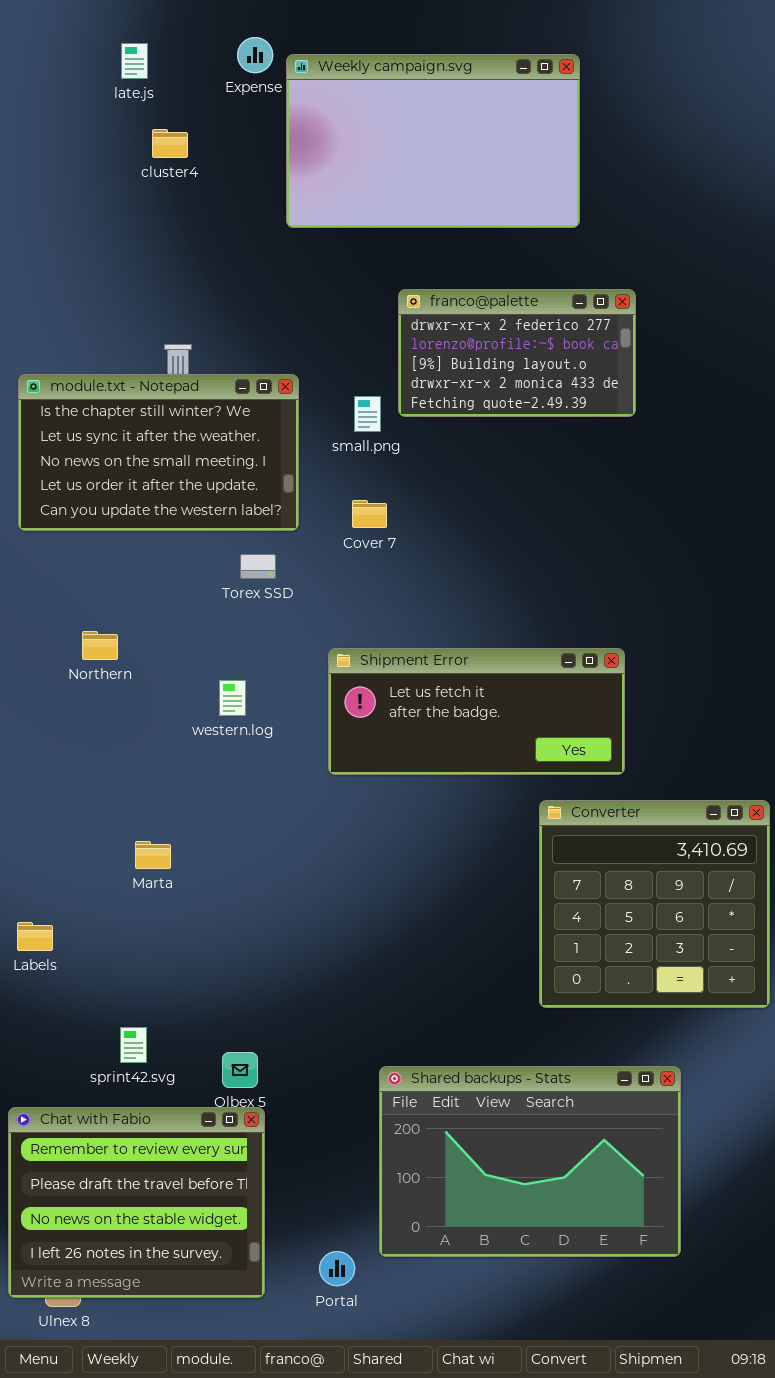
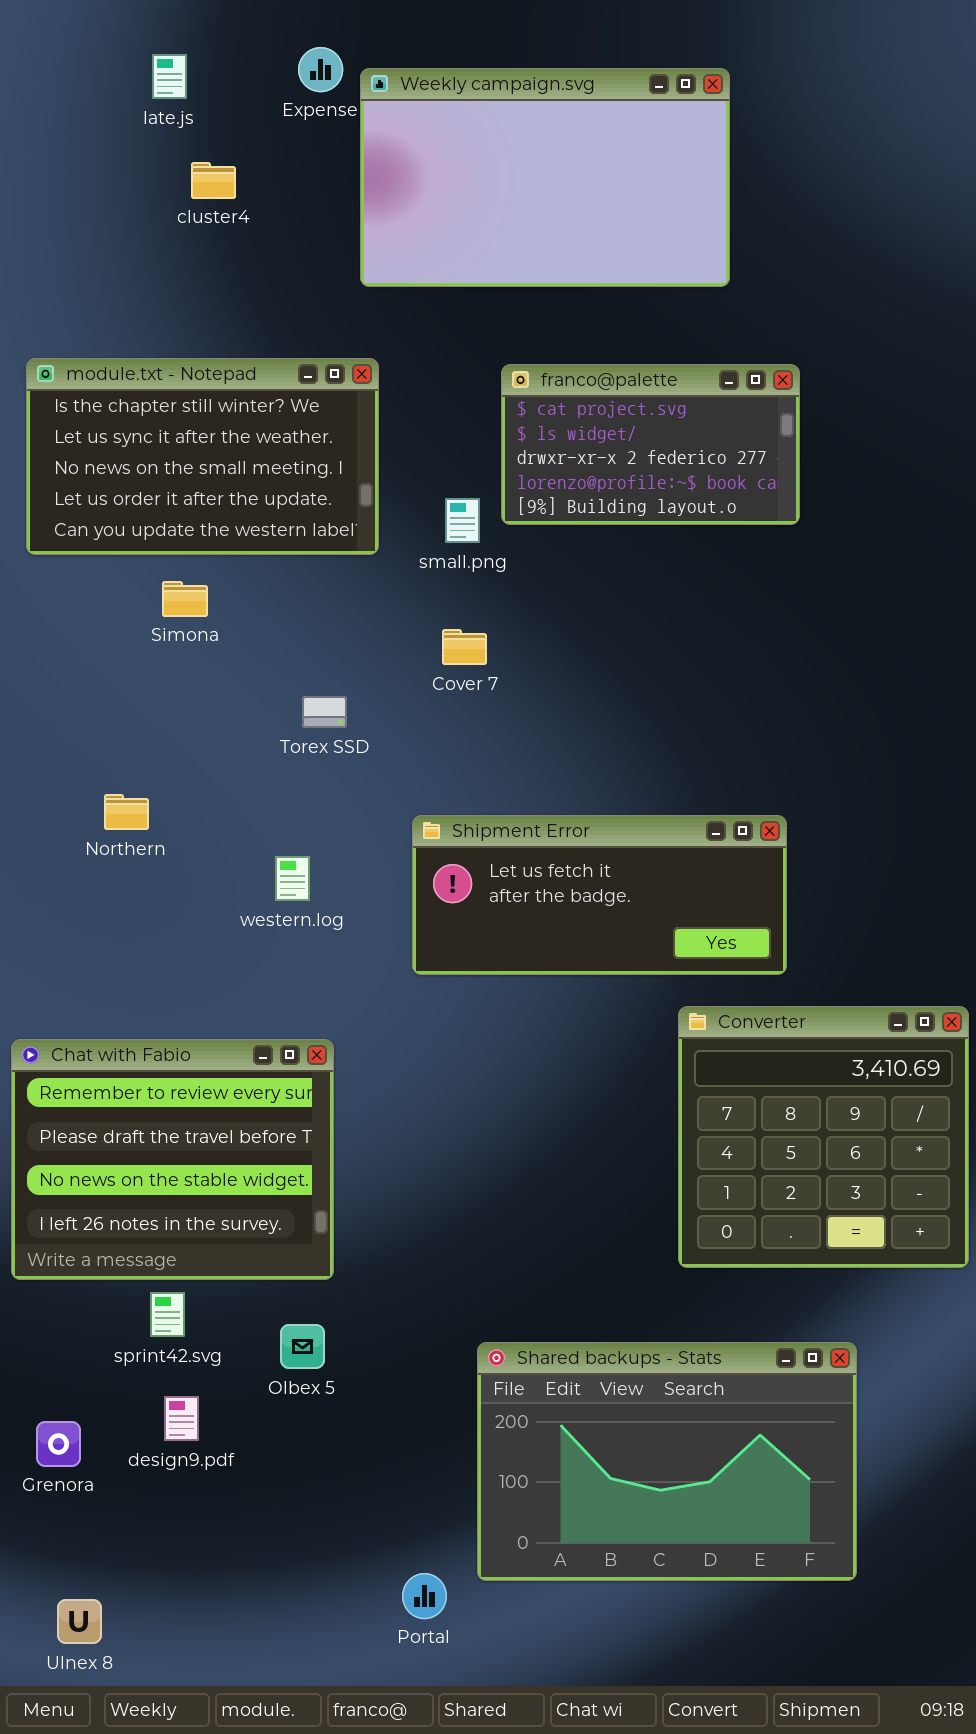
franco@palette: [398,289,636,417] -> [501,364,800,525], scrolled up 2 rows
module.txt - Notepad: [18,374,299,531] -> [26,358,379,555], moved
Chat with Fabio: [8,1107,265,1298] -> [11,1039,334,1280], moved

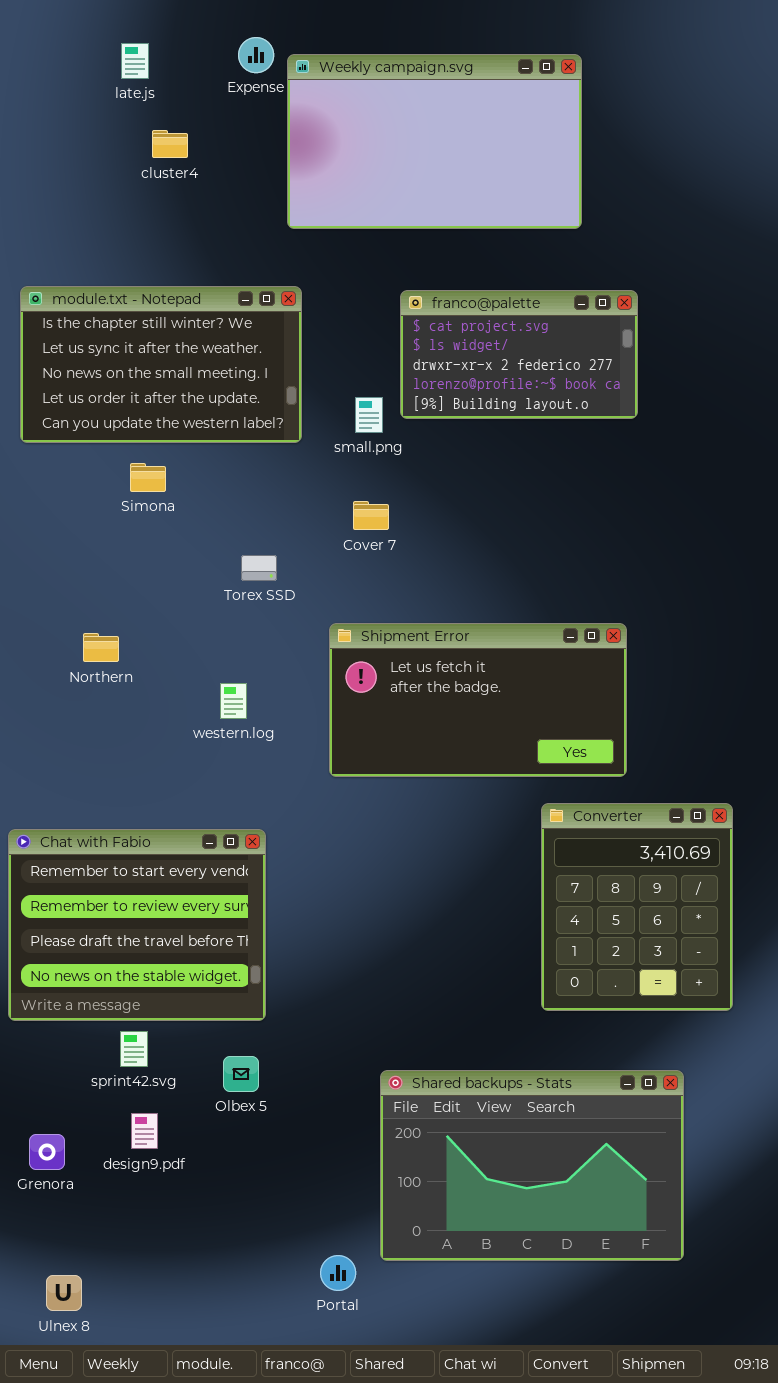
Shipment Error: [412,815,787,975] -> [329,623,627,777], resized
Converter: [678,1006,969,1268] -> [541,803,733,1011], resized
Chat with Fabio: [11,1039,334,1280] -> [8,829,266,1021], scrolled up 1 row

